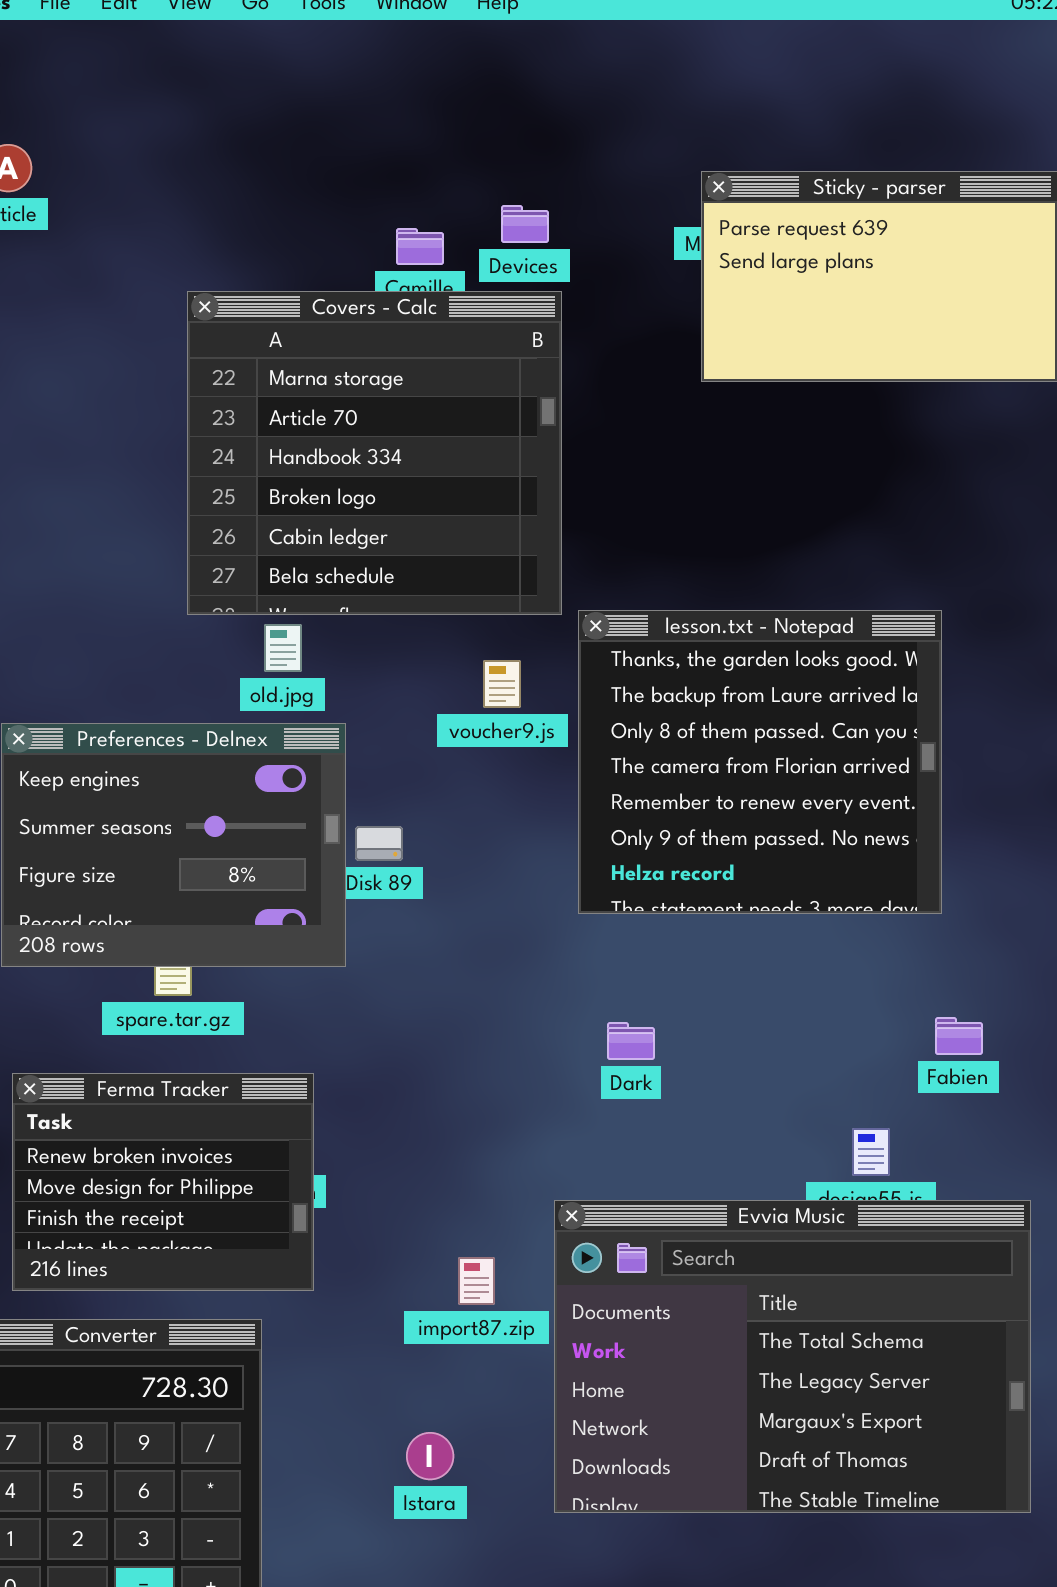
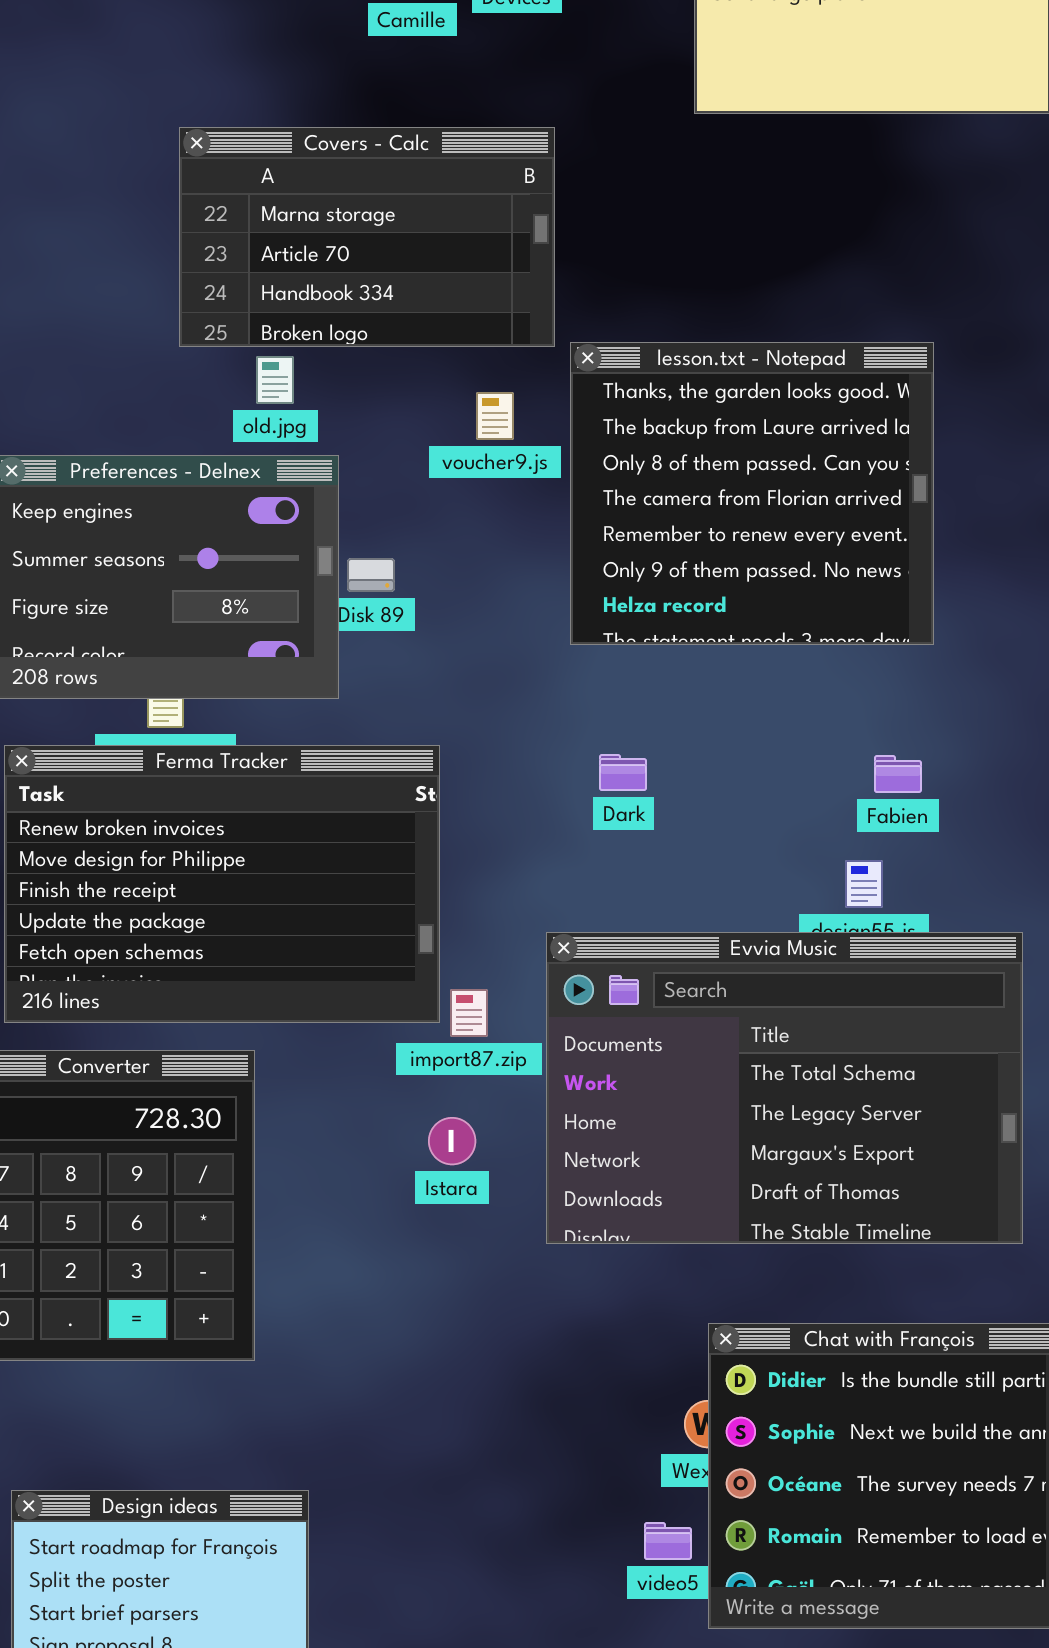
Covers - Calc: [187,291,562,615] -> [179,127,555,347], resized
Fabien: [935,1017,983,1055] -> [874,755,922,793], moved
Ferma Tracker: [12,1073,314,1291] -> [4,745,440,1023], resized
Istara: [406,1432,454,1480] -> [428,1117,476,1165], moved

